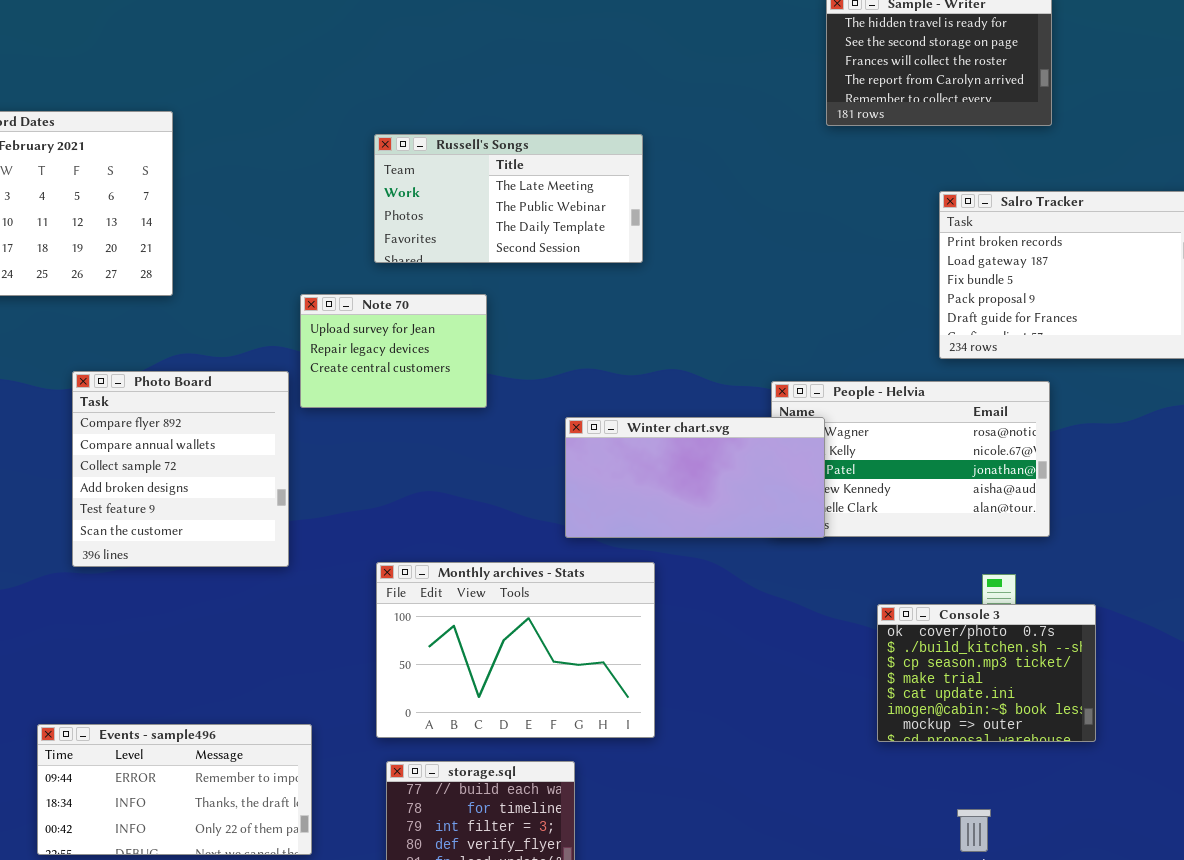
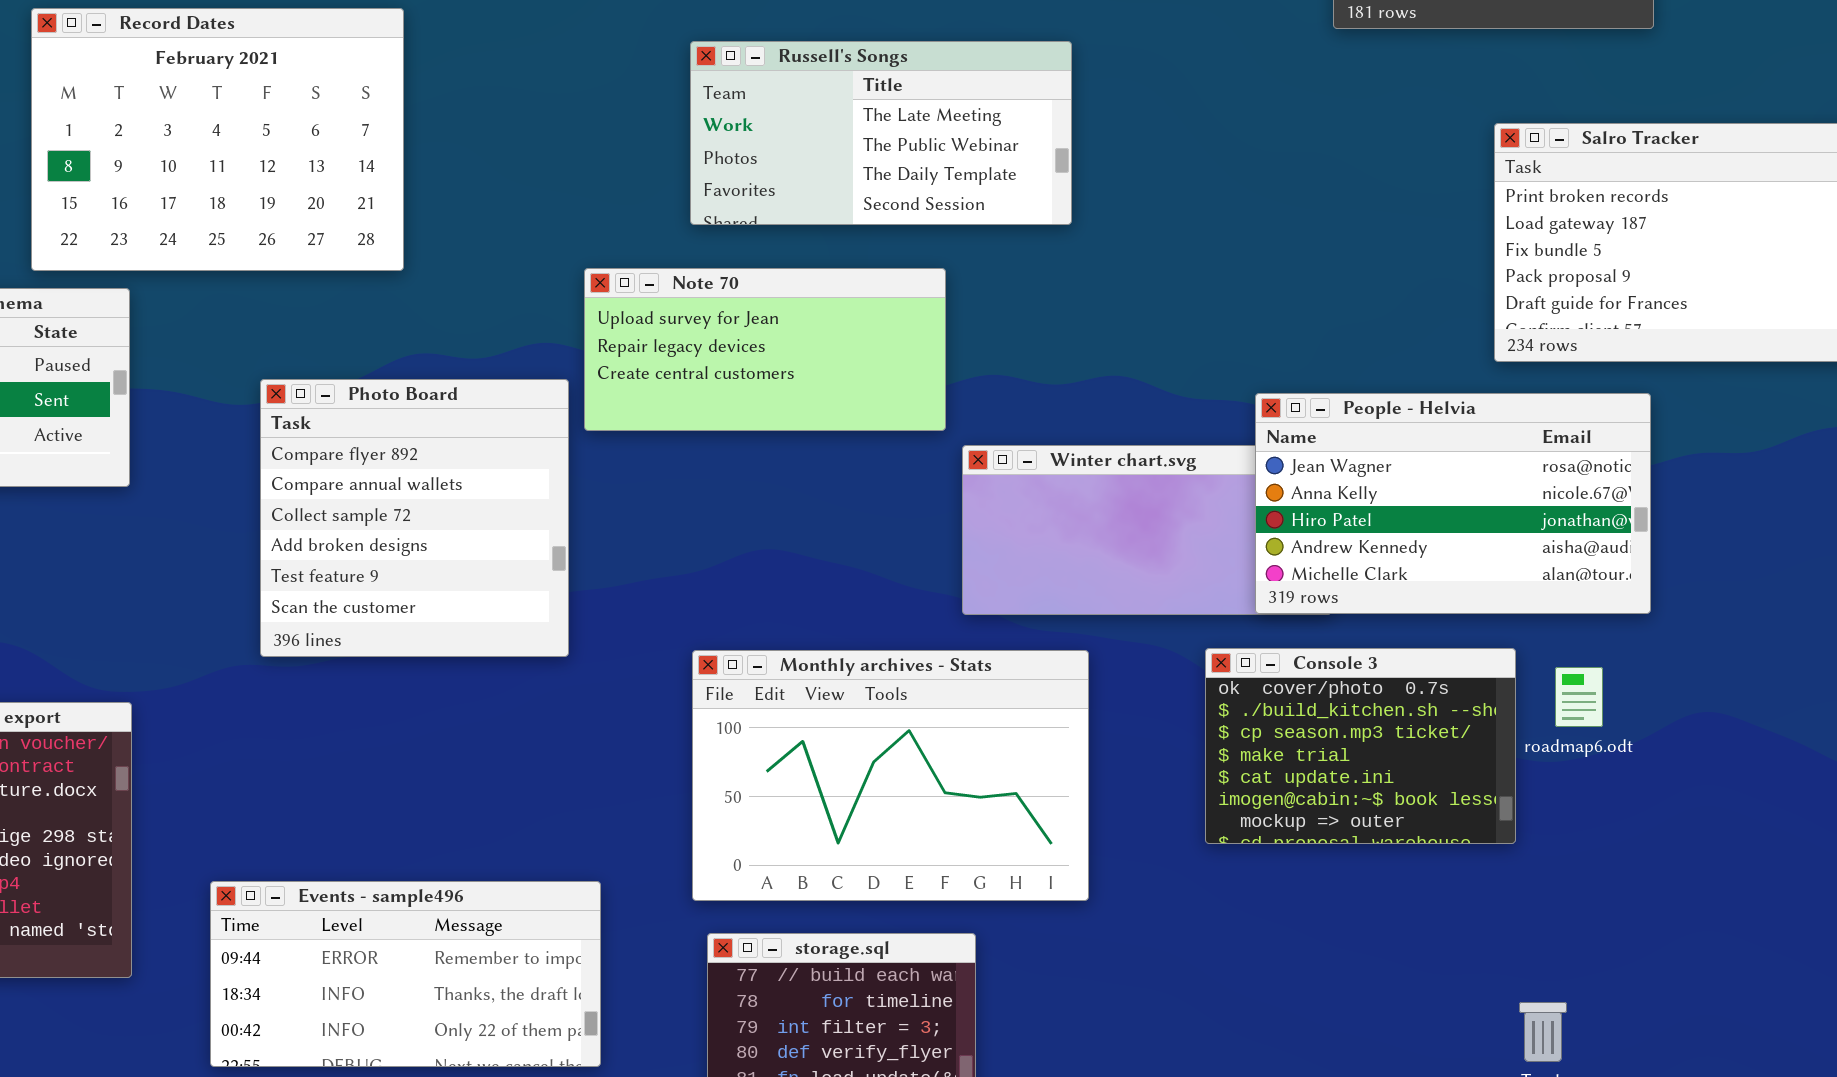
Note 70: [300,294,487,408] -> [584,268,946,431], resized
People - Helvia: [771,381,1050,537] -> [1255,393,1651,614], raised
Console 3: [877,604,1096,742] -> [1205,648,1516,844], moved

